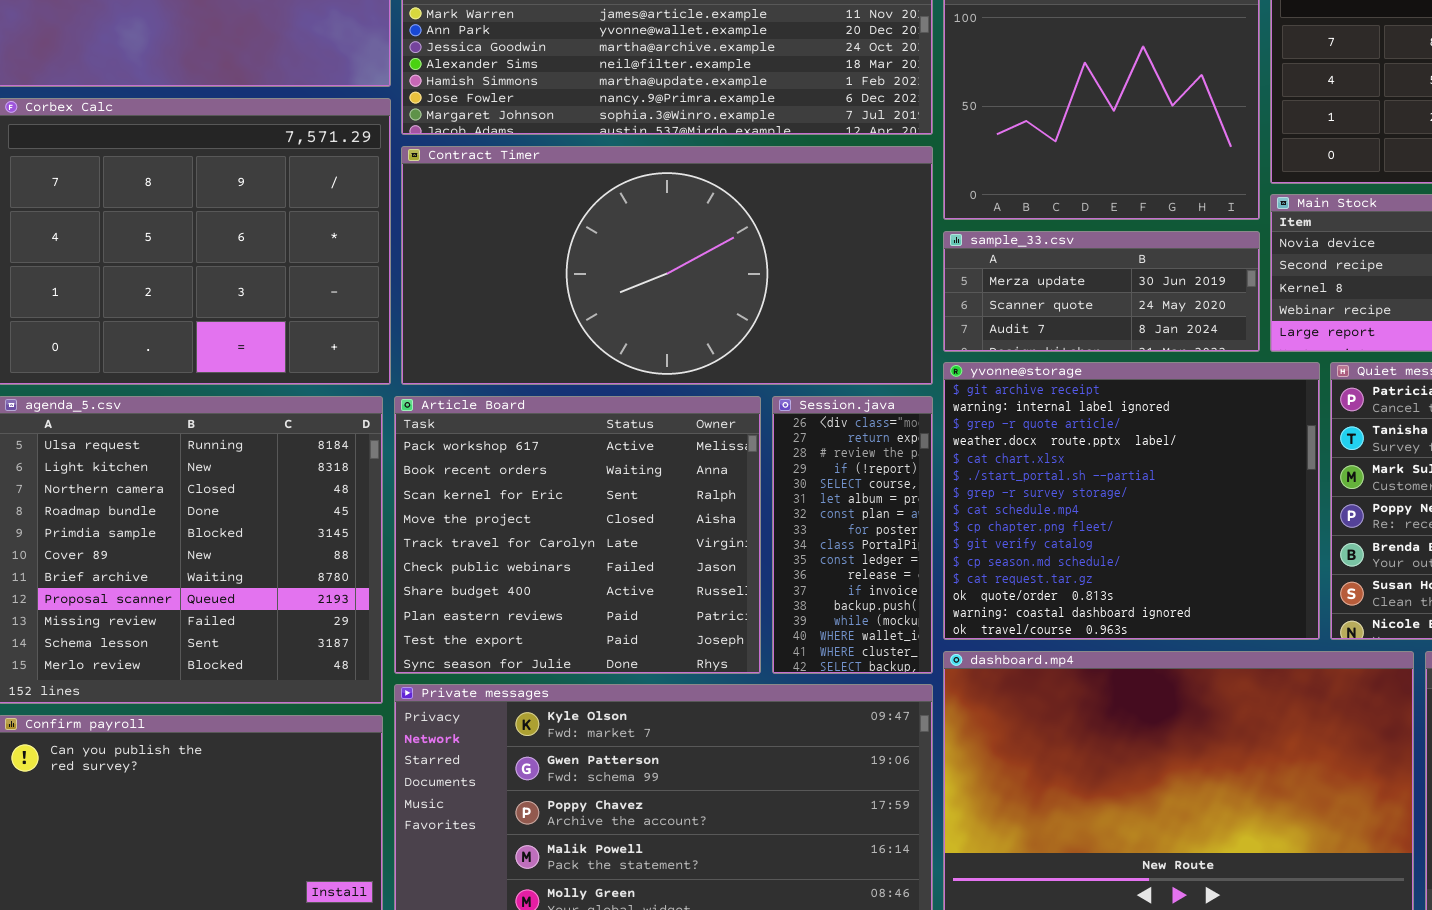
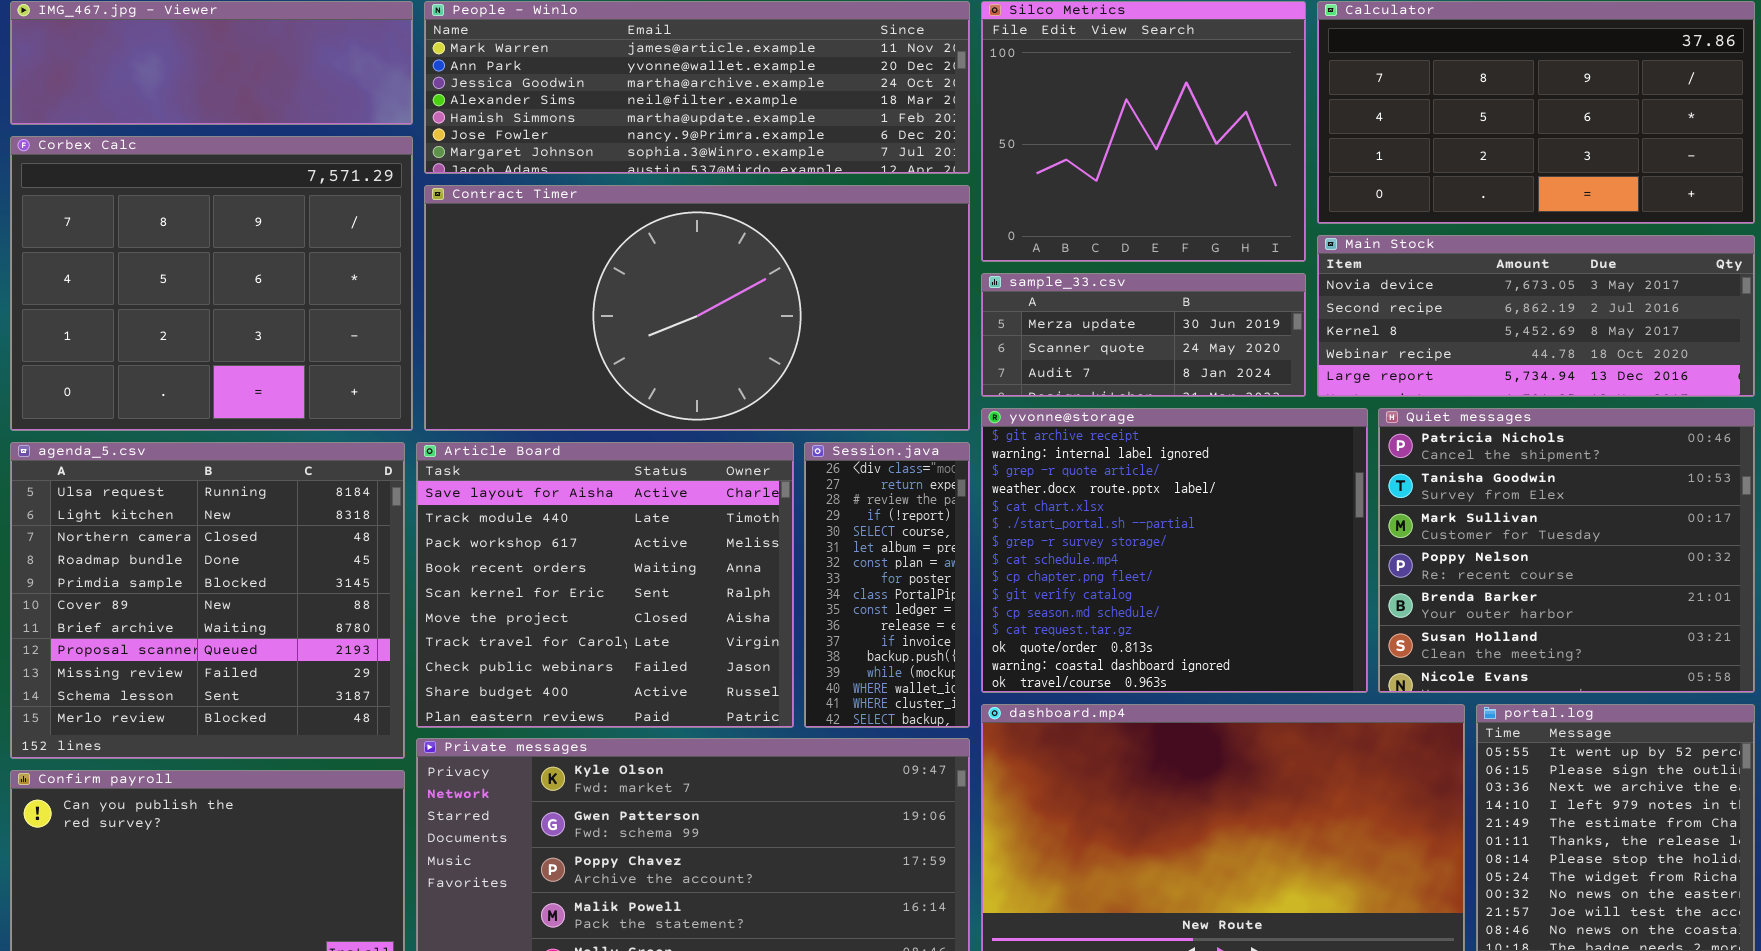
Article Board: [394,396,761,674] -> [416,442,794,728], scrolled up 2 rows

